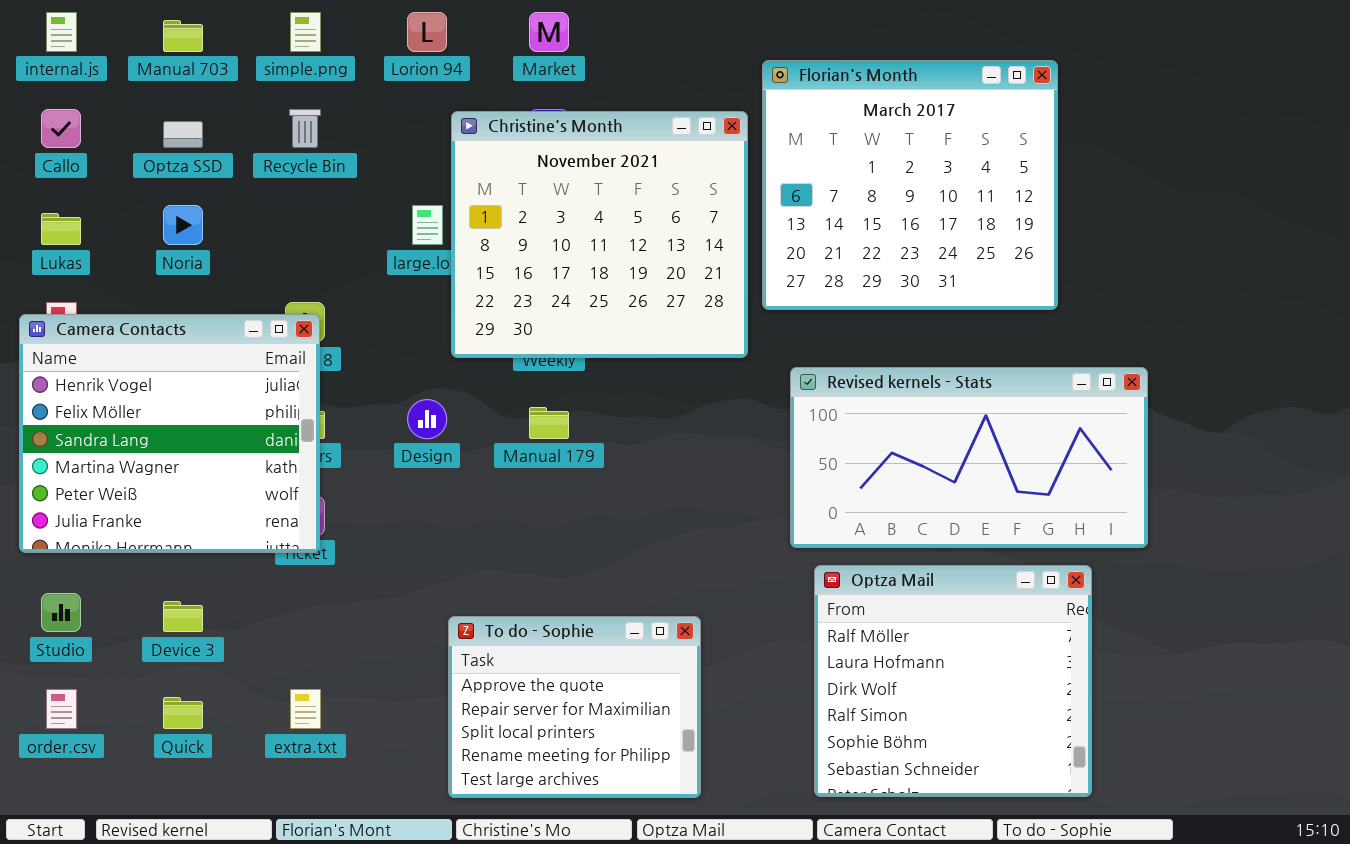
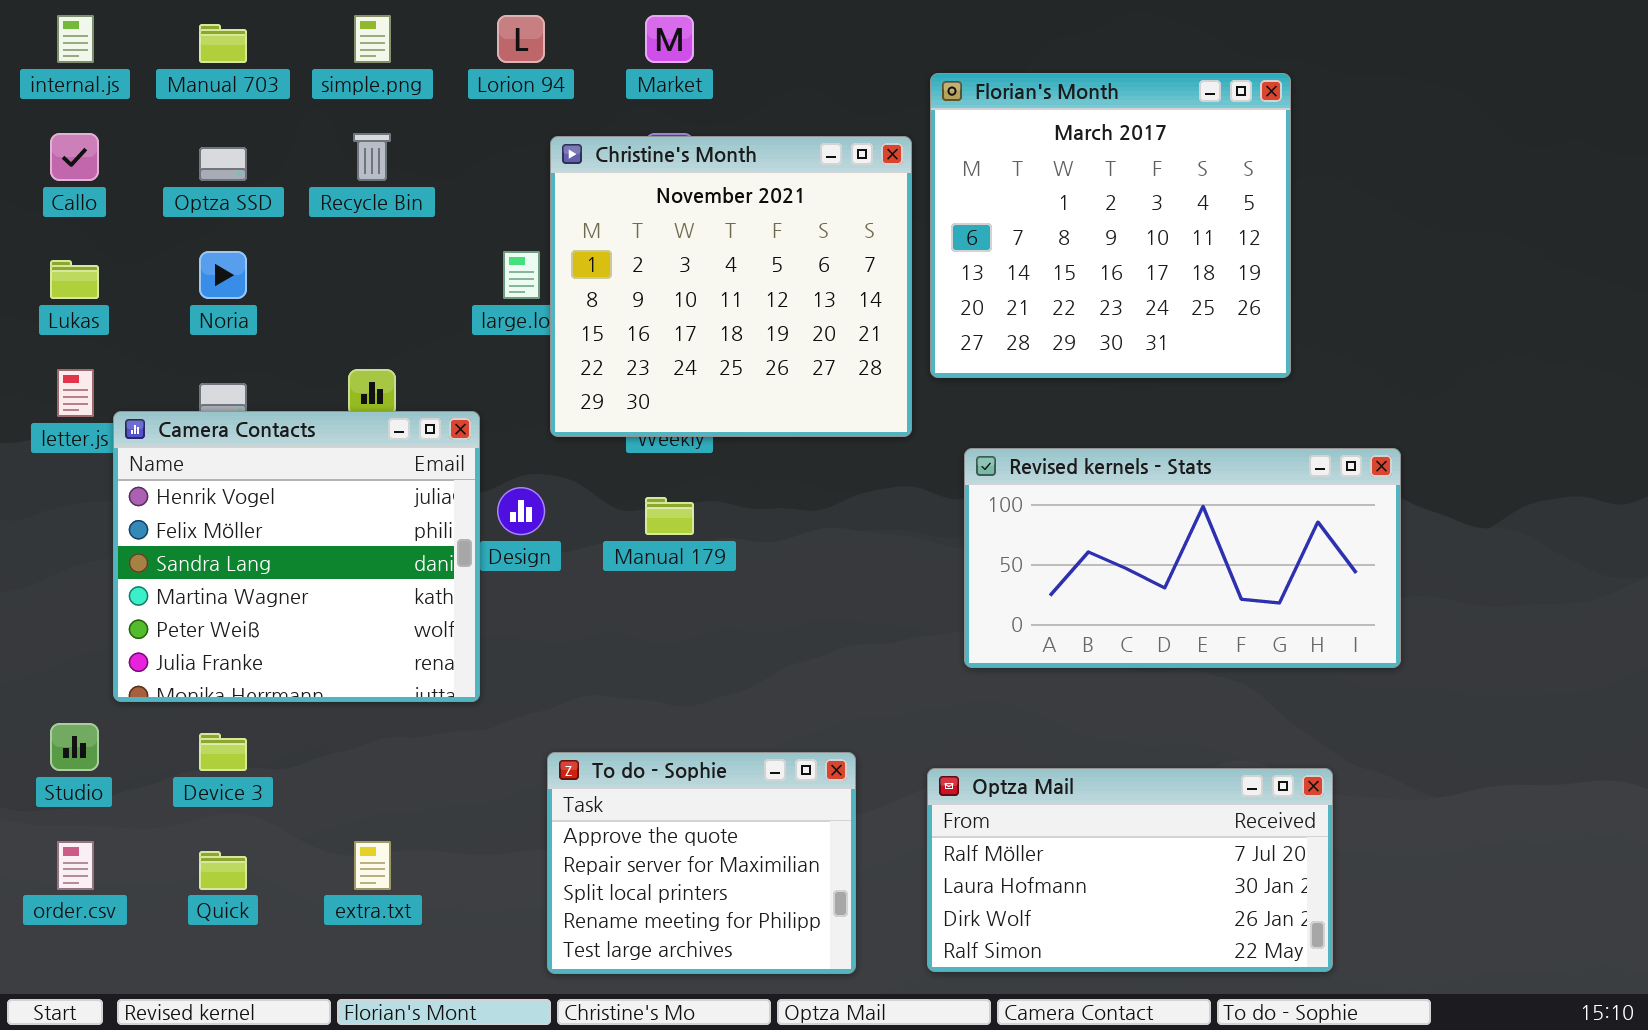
Camera Contacts: [19,314,320,553] -> [113,411,480,702], moved
Optza Mail: [814,565,1092,797] -> [927,768,1333,972], resized

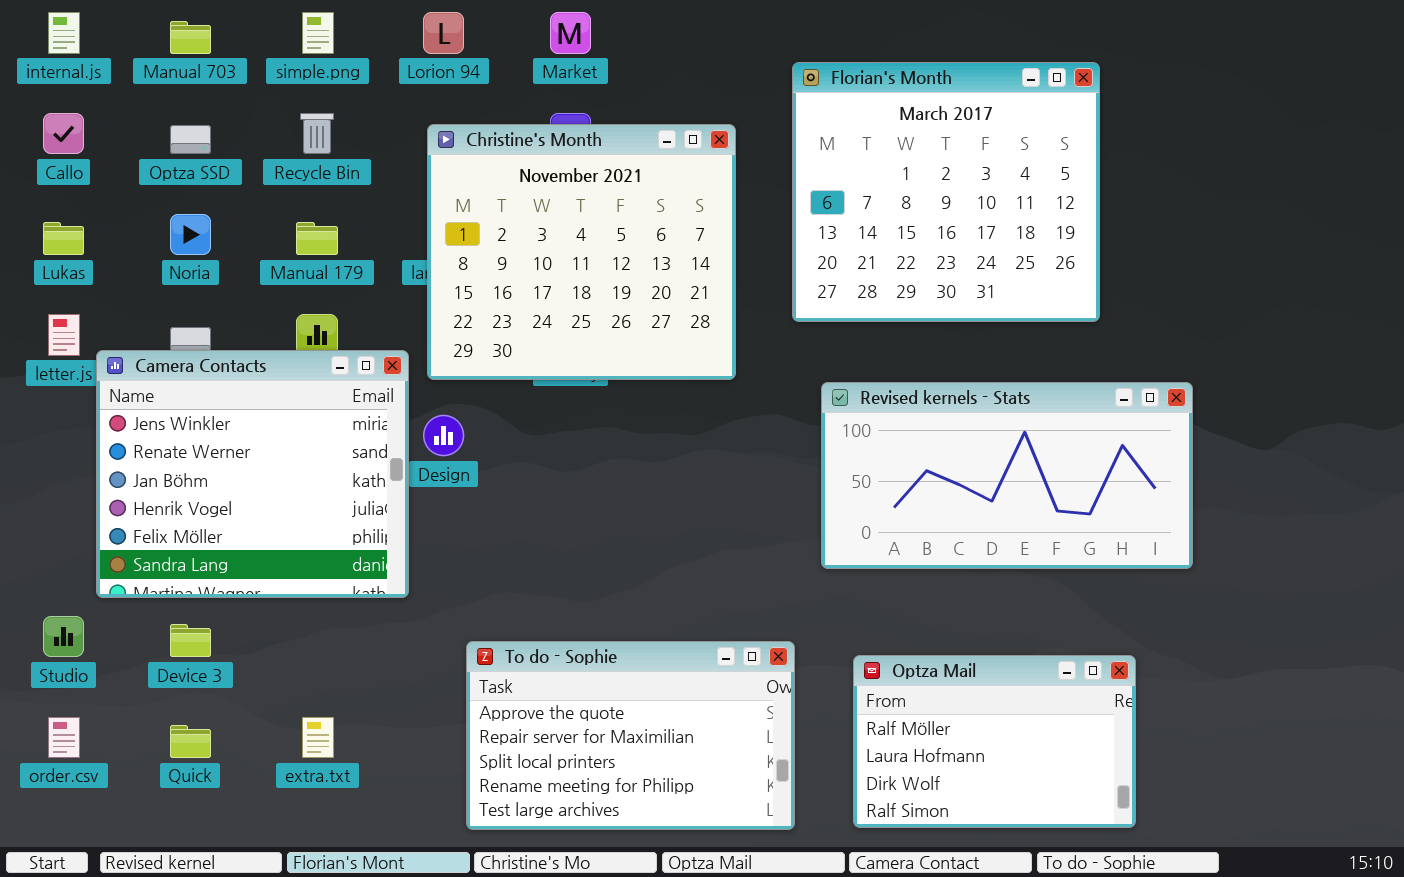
Christine's Month: [550,136,912,437] -> [427,124,736,380], moved
Camera Contacts: [113,411,480,702] -> [96,350,409,598], scrolled up 3 rows
Manual 179: [645,497,694,535] -> [296,222,338,255], moved
To do - Sophie: [547,752,856,974] -> [466,641,795,830], resized
Optza Mail: [927,768,1333,972] -> [853,655,1136,828], resized

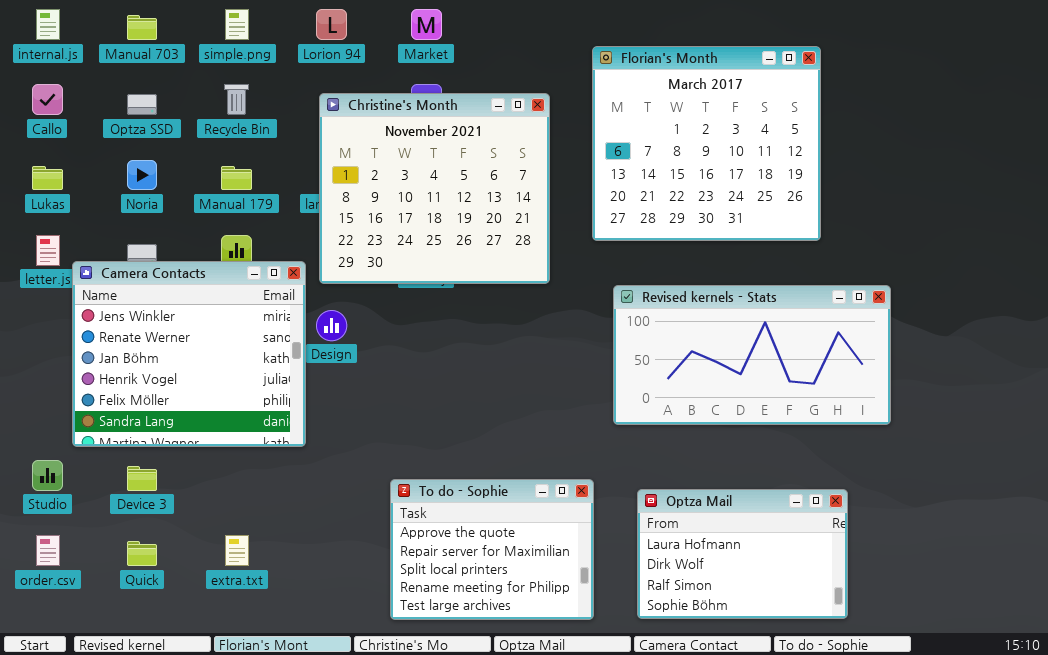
To do - Sophie: [466,641,795,830] -> [390,479,594,620], resized
Optza Mail: [853,655,1136,828] -> [637,489,848,619], scrolled down 1 row

